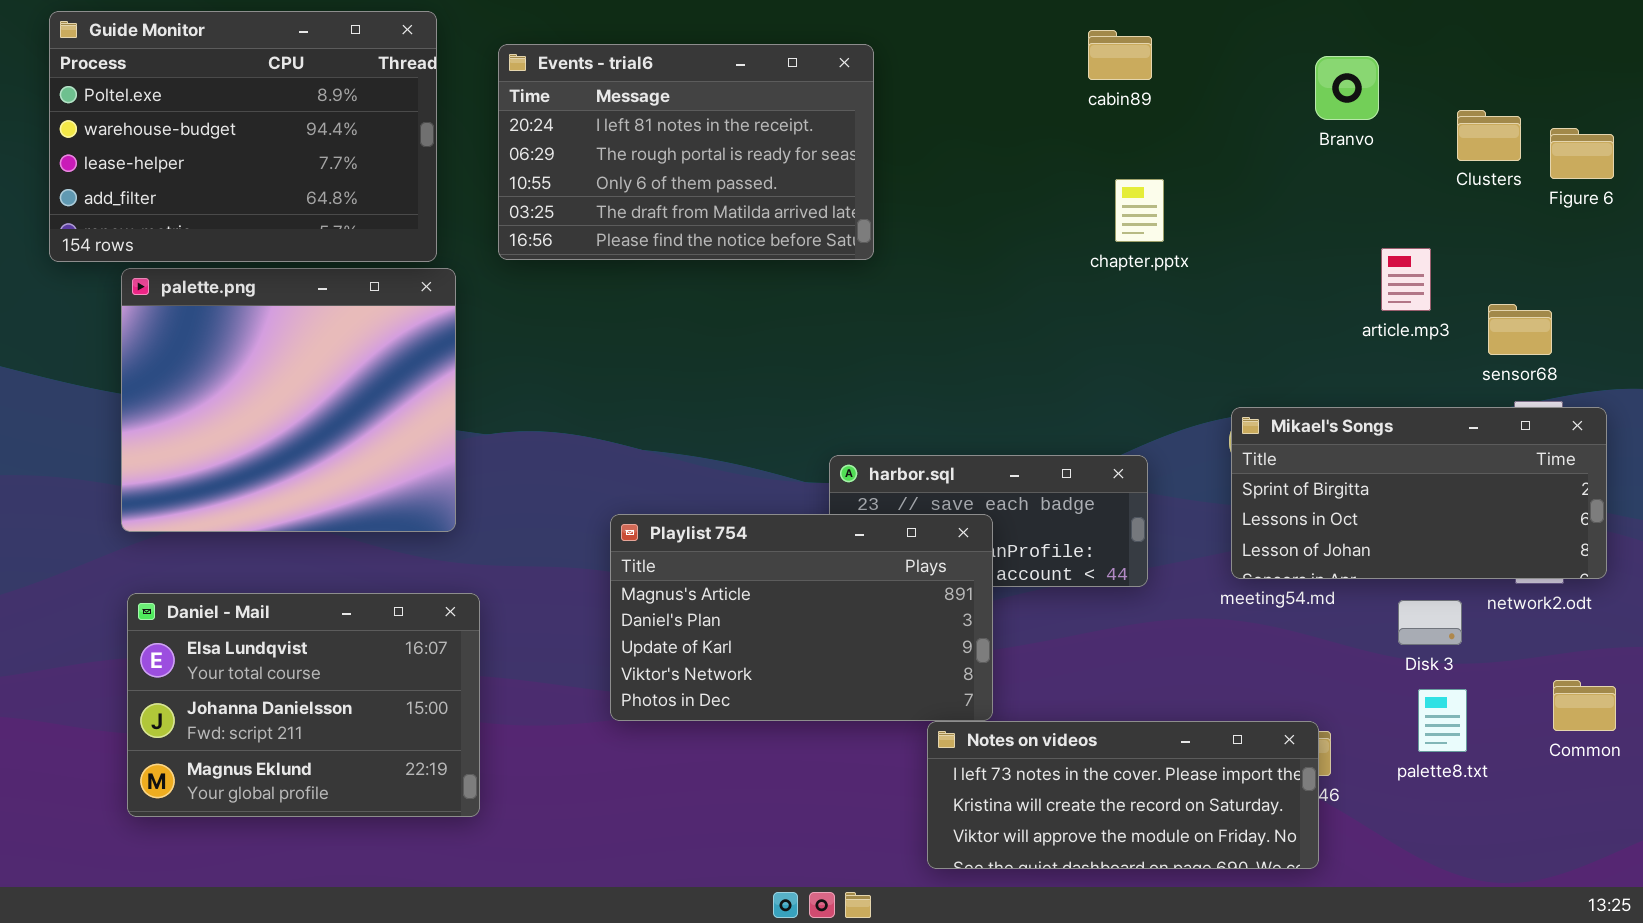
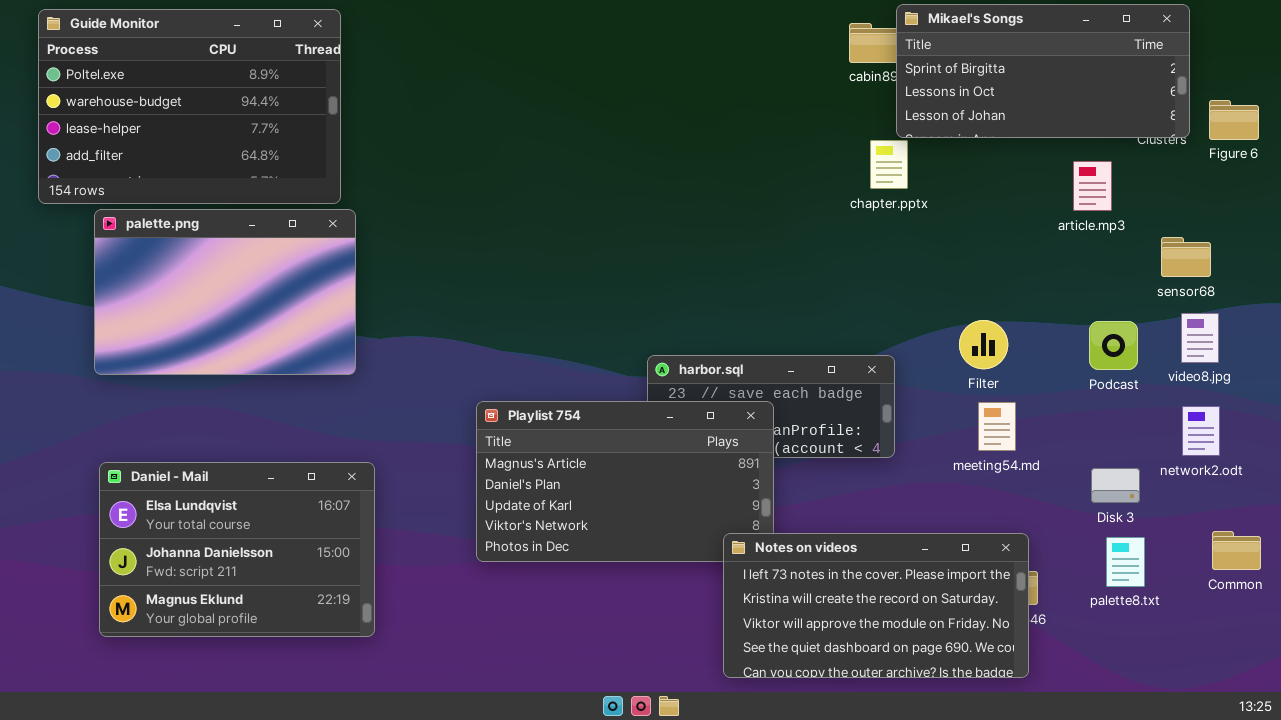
Events - trial6: [498,44,874,260] -> none, closed
article.mp3: [1381,248,1431,311] -> [1073,161,1112,211], moved
palette.png: [121,268,456,532] -> [94,209,356,375], resized
Mikael's Songs: [1231,407,1607,579] -> [896,4,1190,138], moved
Notes on videos: [927,721,1319,869] -> [723,533,1029,678], resized

